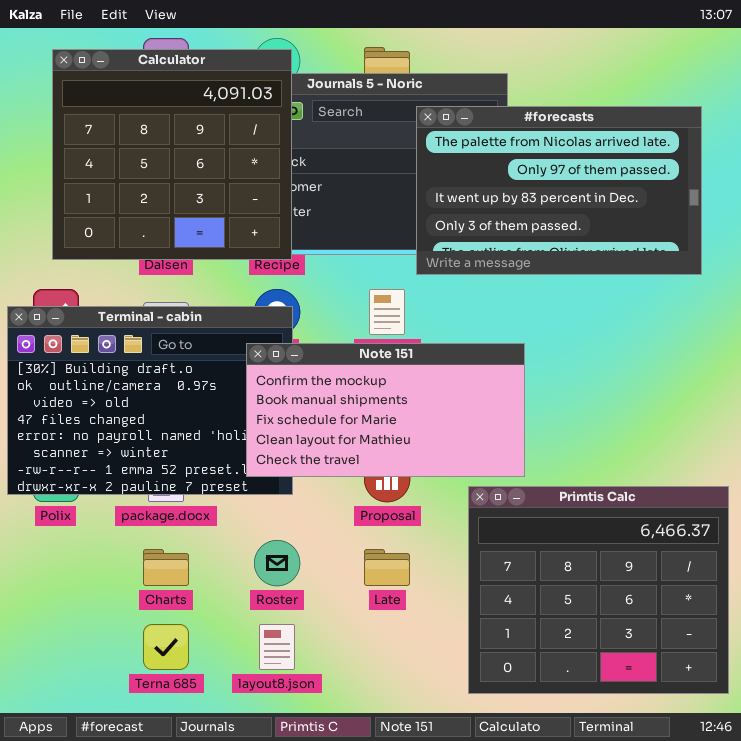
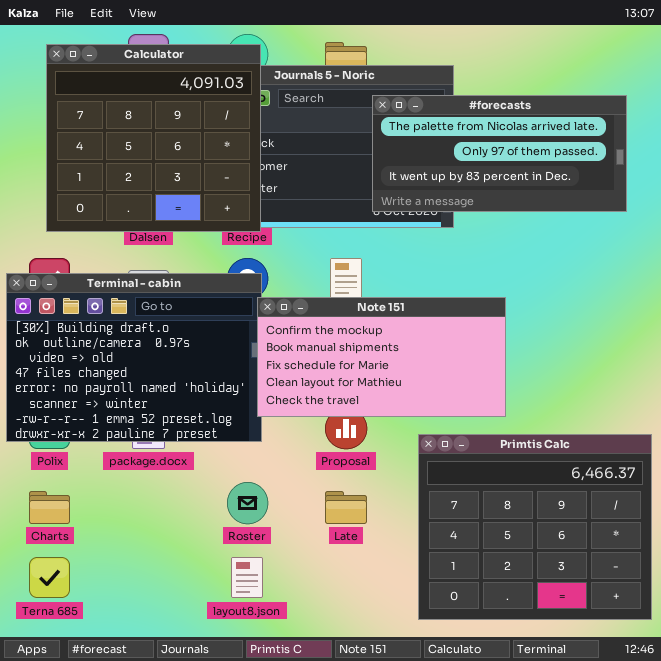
#forecasts: [416,106,702,275] -> [372,95,627,212], resized
Note 151: [246,343,525,477] -> [257,297,506,417], moved
Charts: [143,549,189,586] -> [29,491,70,524], moved
Terna 685: [143,624,189,670] -> [29,557,70,598], moved

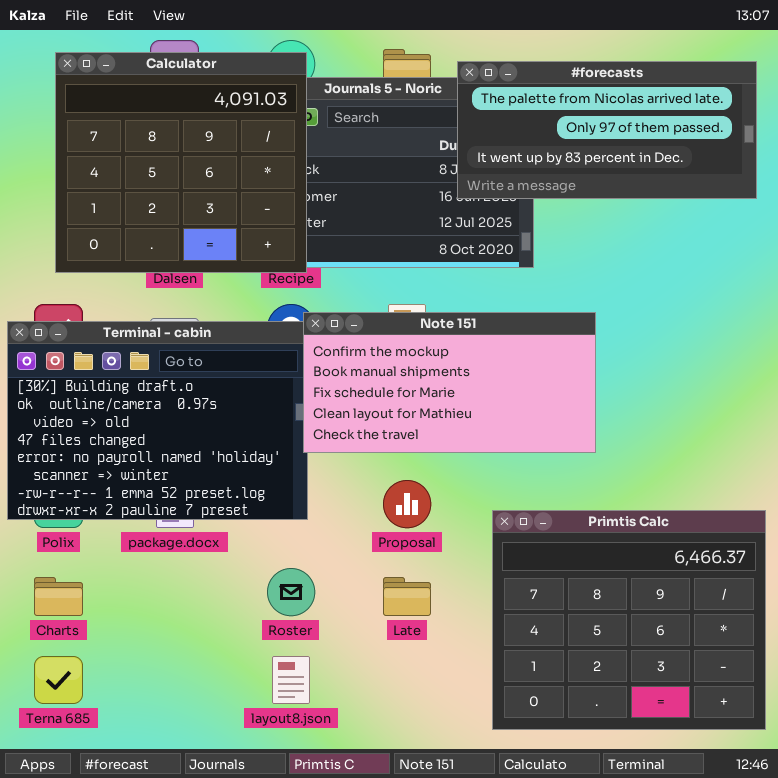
#forecasts: [372,95,627,212] -> [457,61,757,199], moved
Note 151: [257,297,506,417] -> [303,312,596,453], moved

